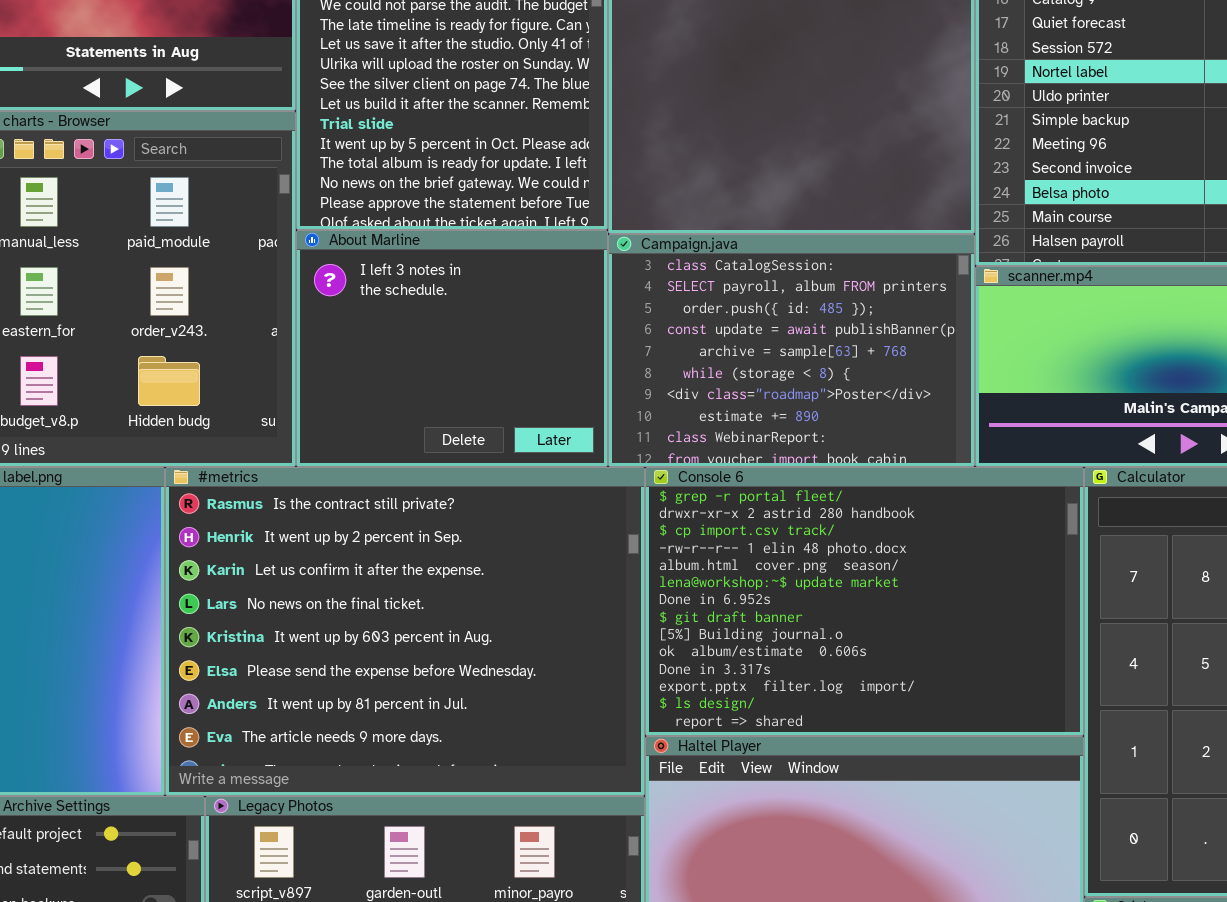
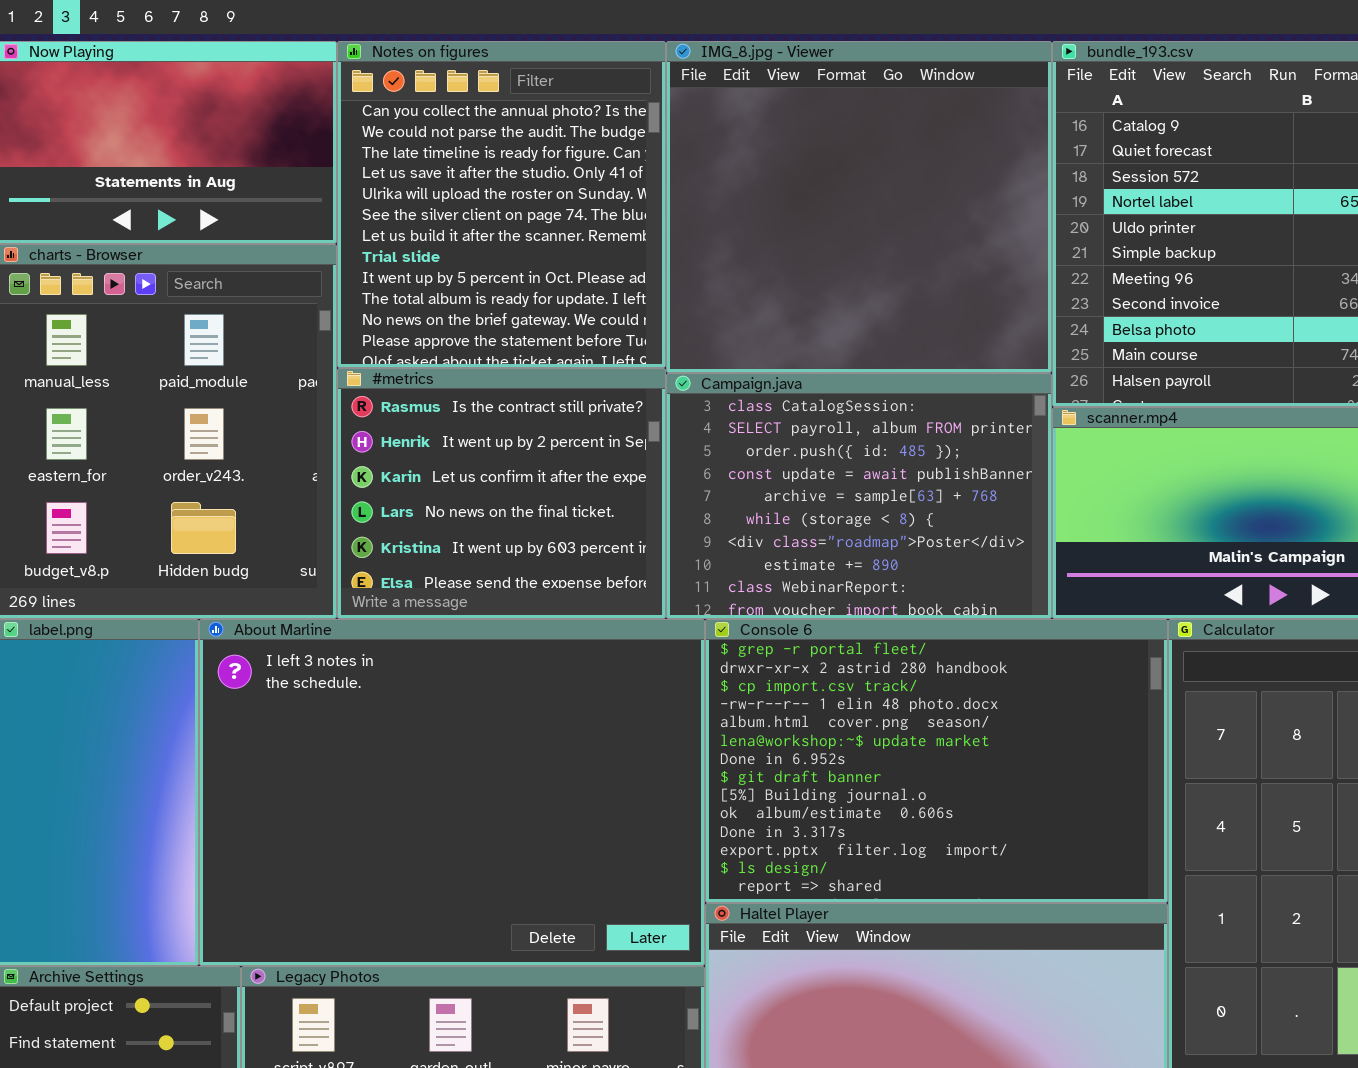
About Marline: [296,230,608,467] -> [199,619,705,966], moved, resized
#metrics: [165,467,645,796] -> [337,368,666,619], moved, resized

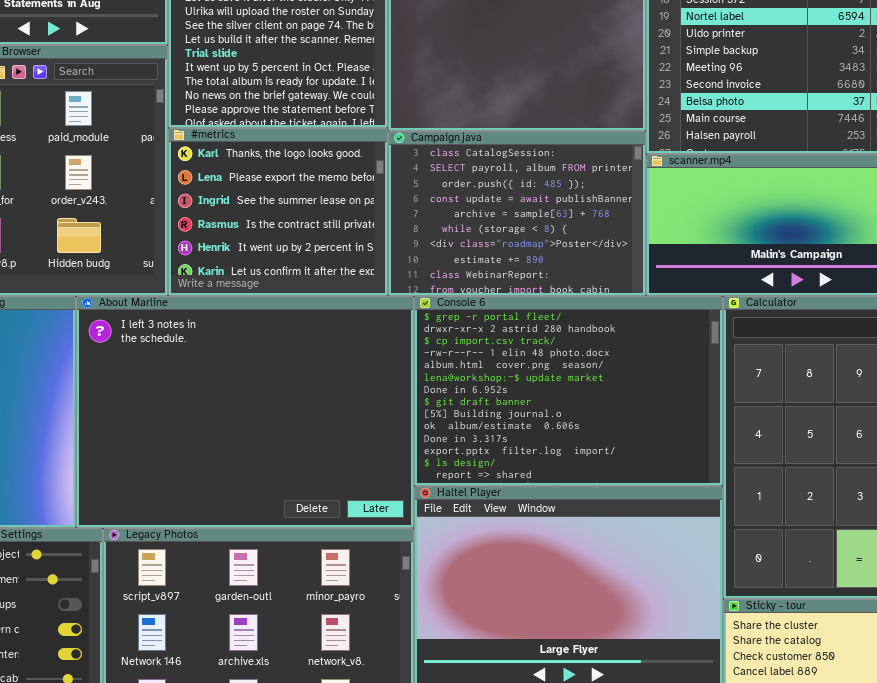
#metrics: [337,368,666,619] -> [168,128,388,296], scrolled up 3 rows

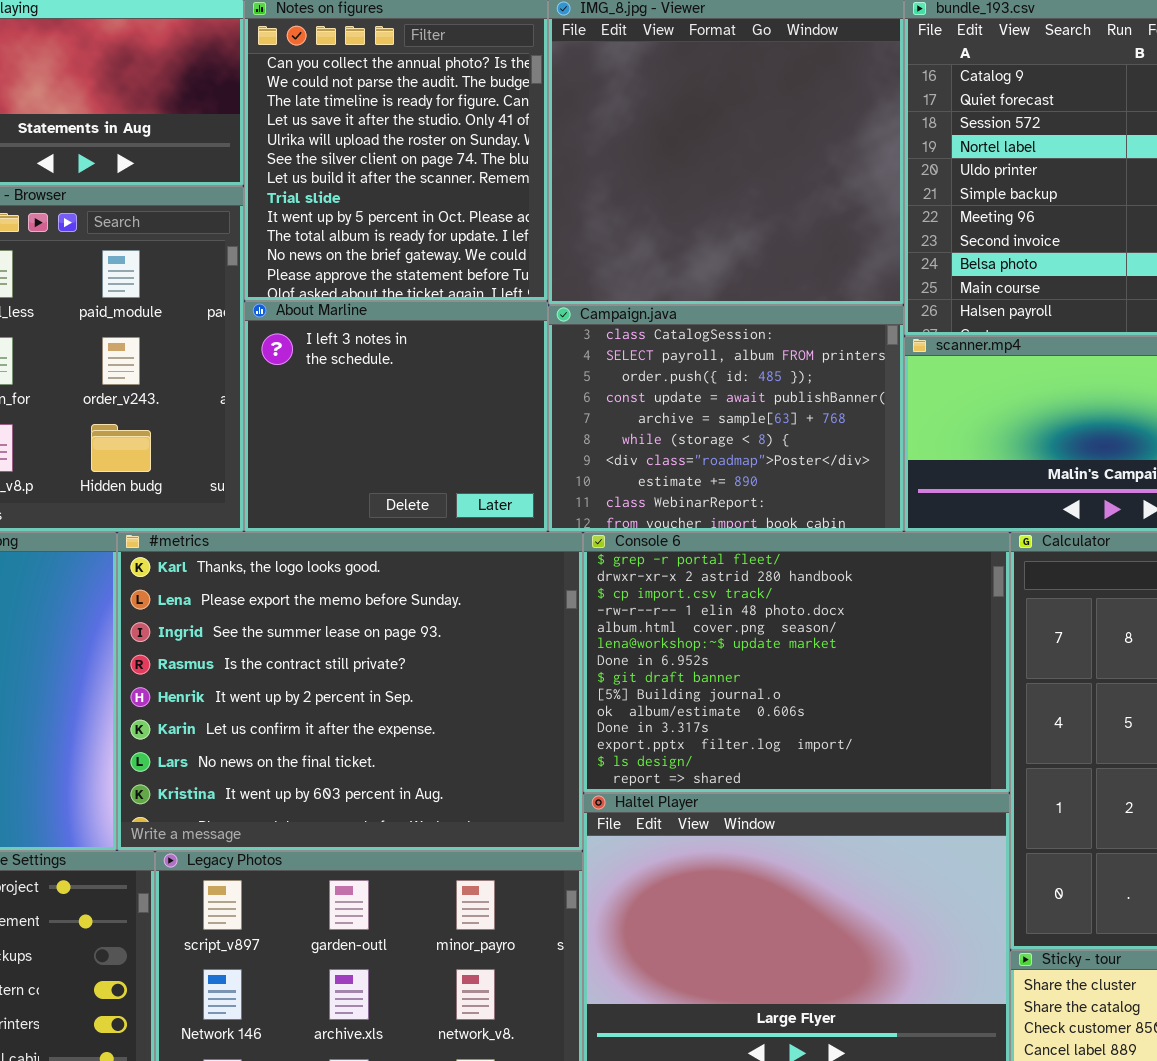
#metrics: [168,128,388,296] -> [117,532,583,851], moved, resized
About Marline: [76,296,414,528] -> [244,301,548,532], moved, resized

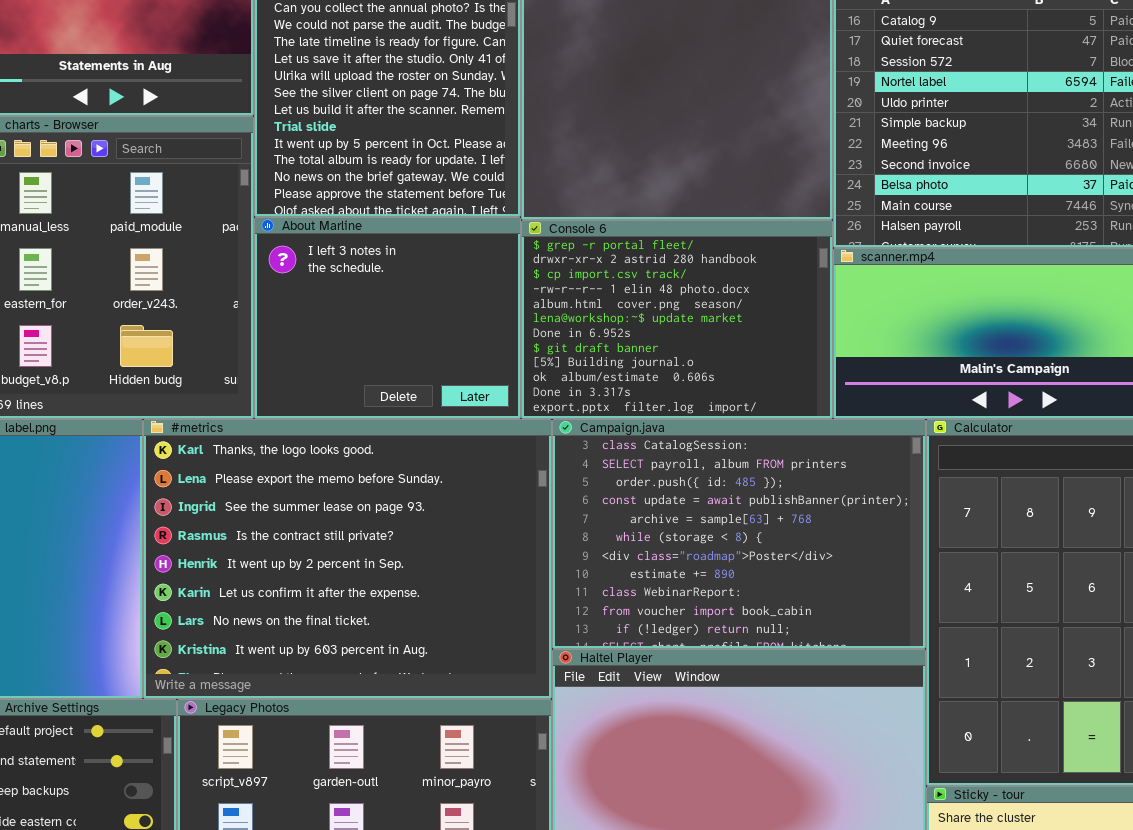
Campaign.java: [548,305,904,532] -> [552,419,926,649], moved, resized
Console 6: [583,532,1010,793] -> [521,220,833,419], moved, resized

